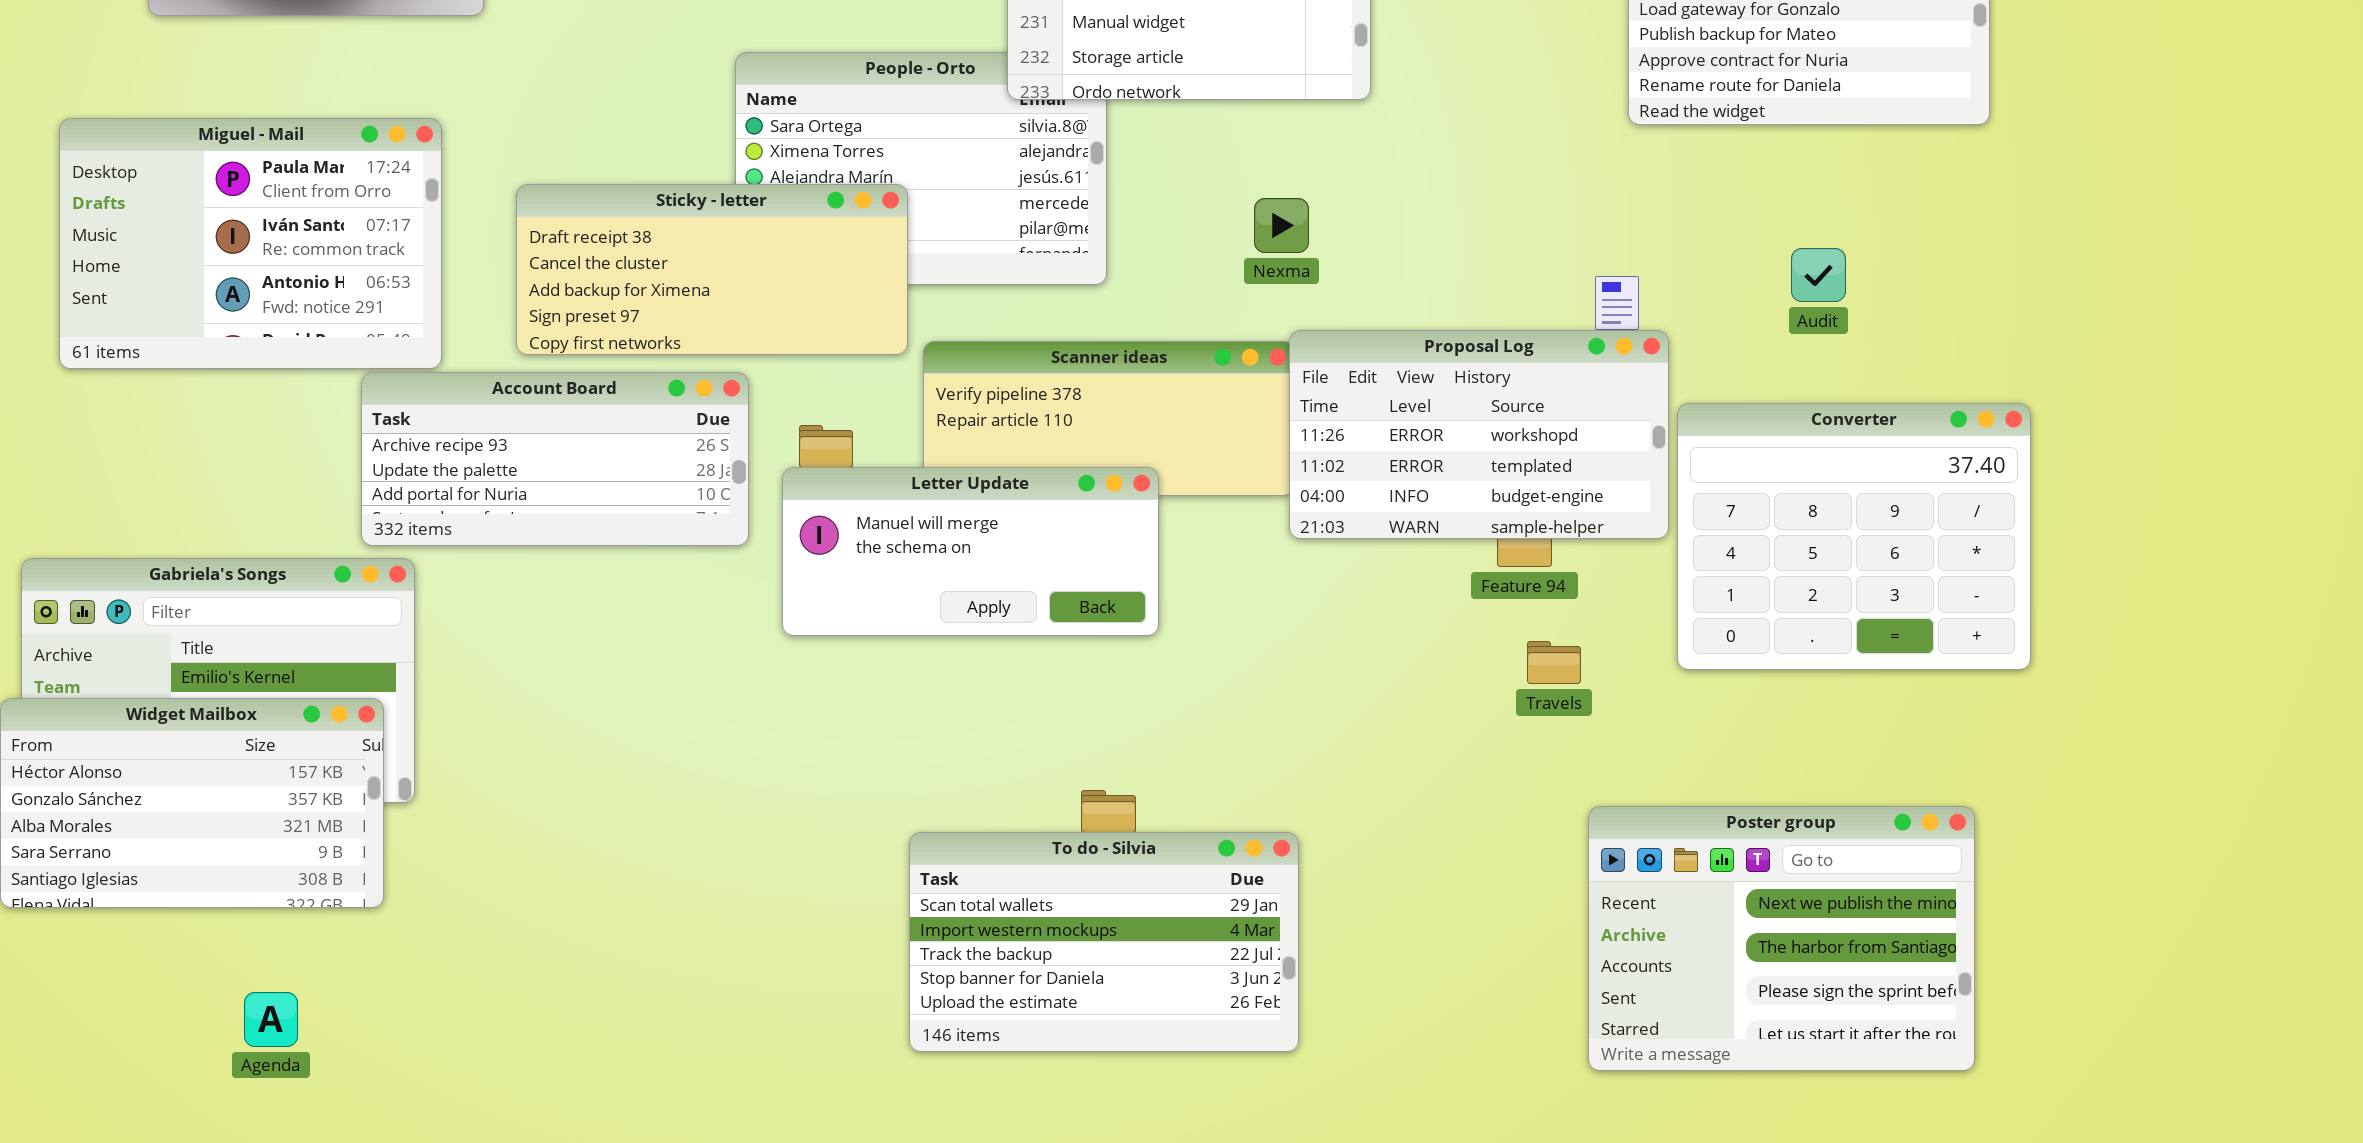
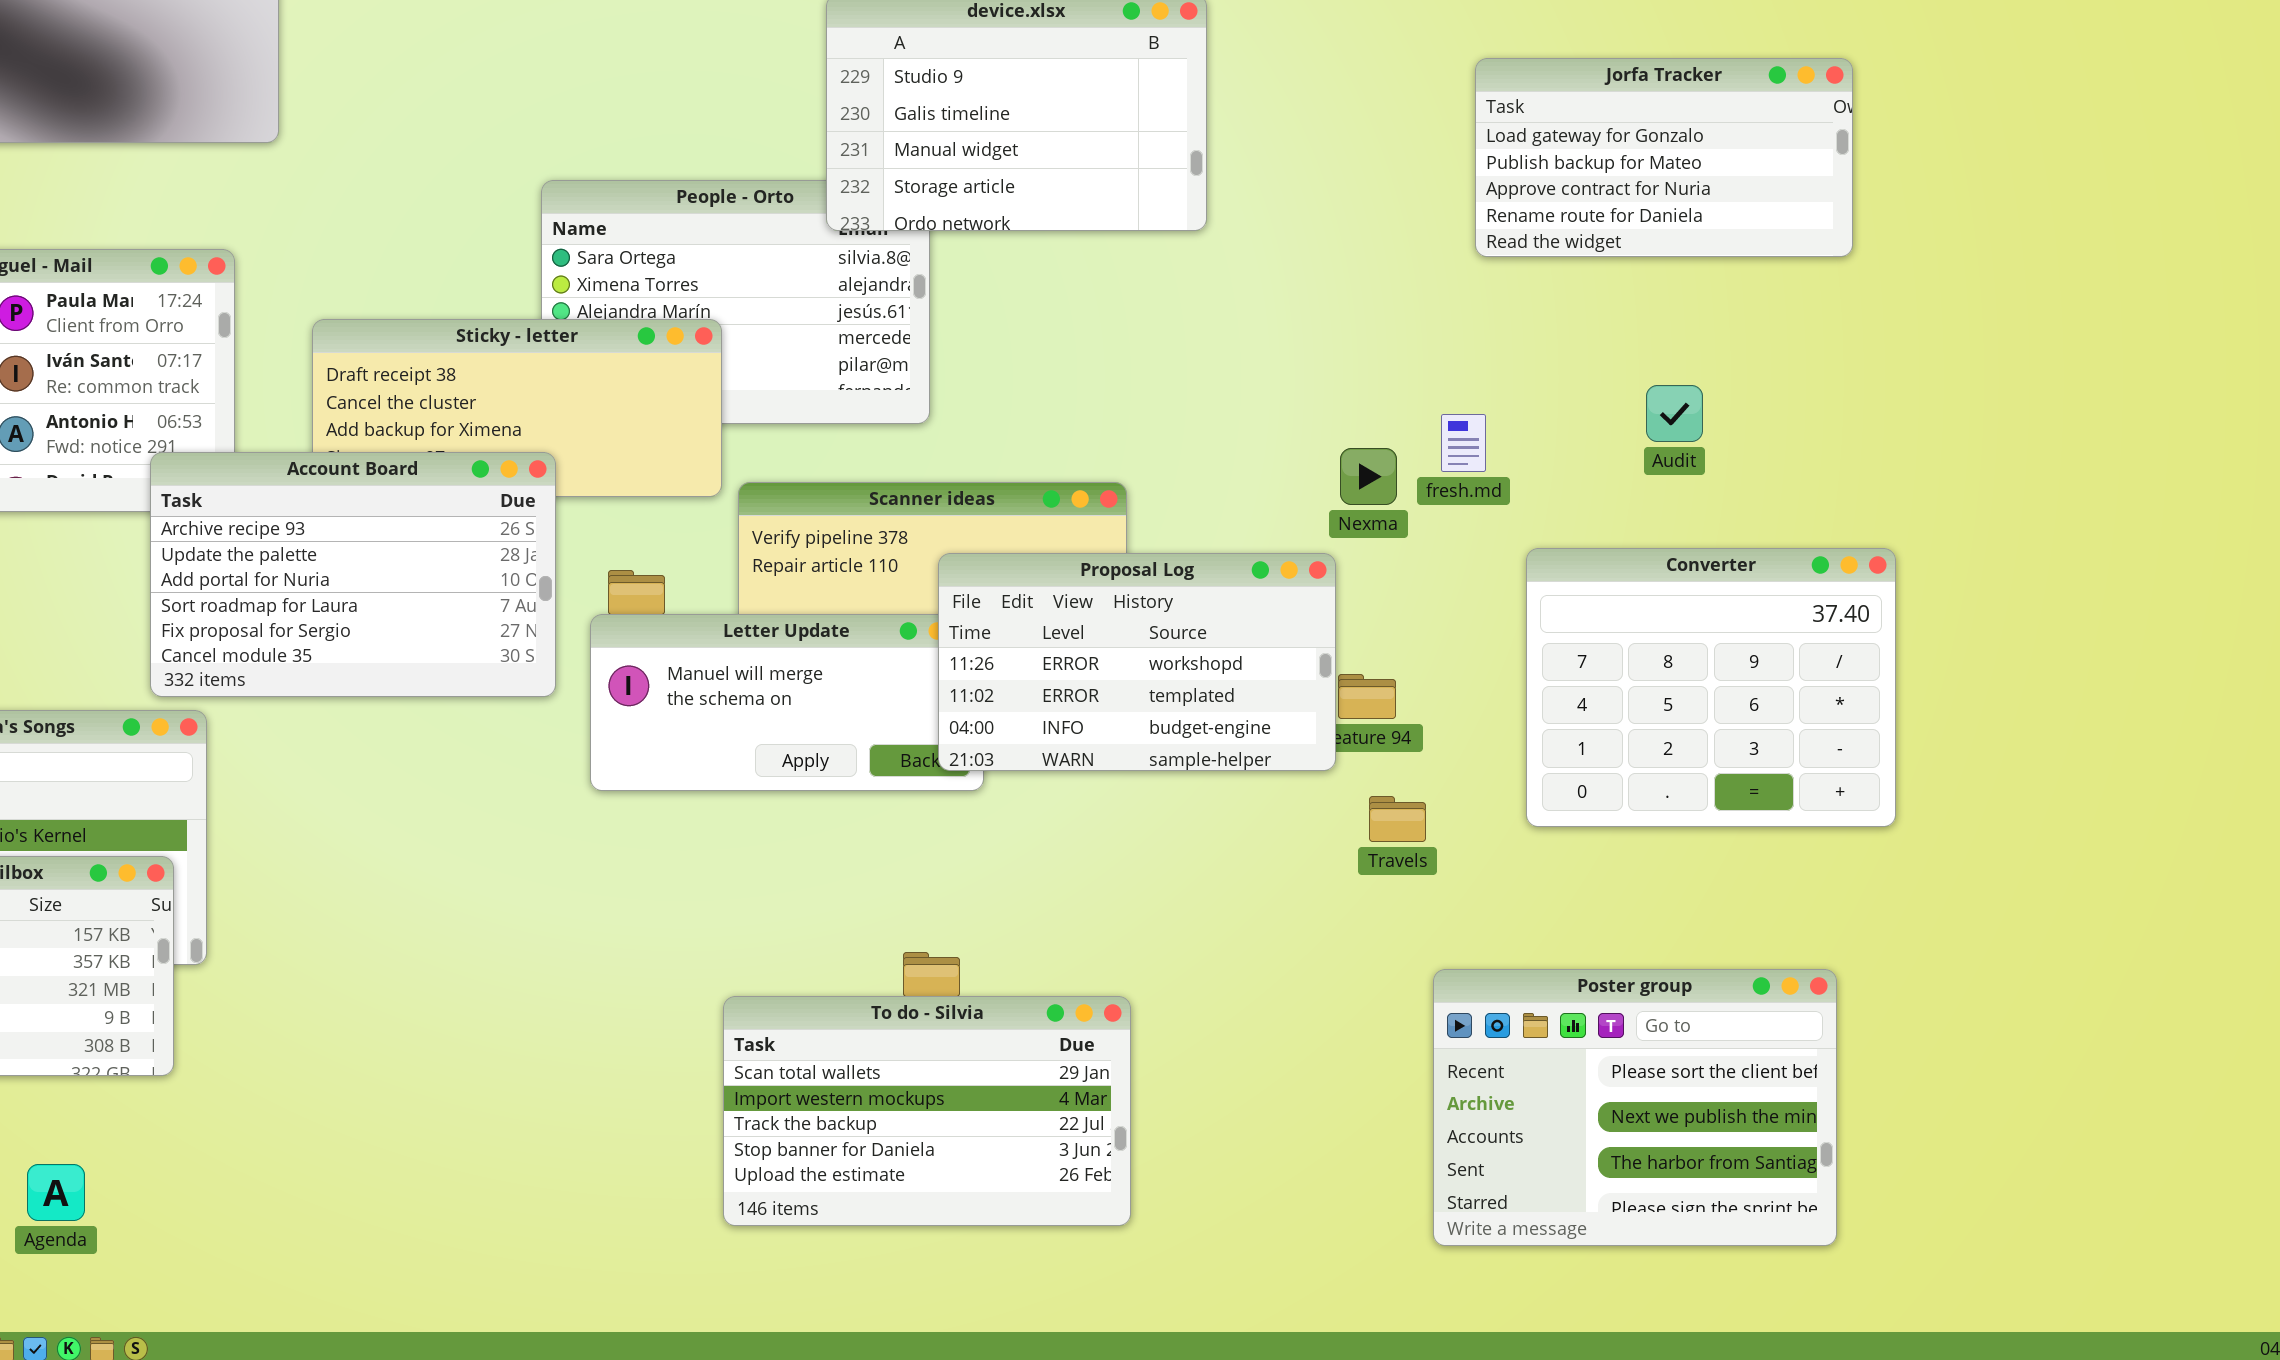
Nexma: [1254,198,1309,253] -> [1340,448,1397,505], moved
Proposal Log: [1289,330,1669,539] -> [938,553,1336,771], moved
Account Board: [361,372,749,546] -> [150,452,556,697], resized
Poster group: [1588,806,1975,1071] -> [1433,969,1837,1246], scrolled up 1 row

